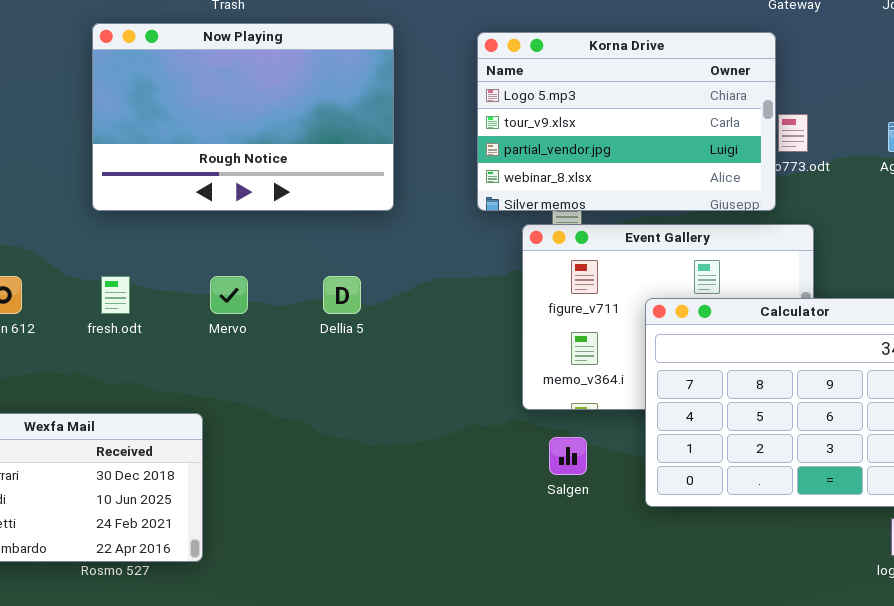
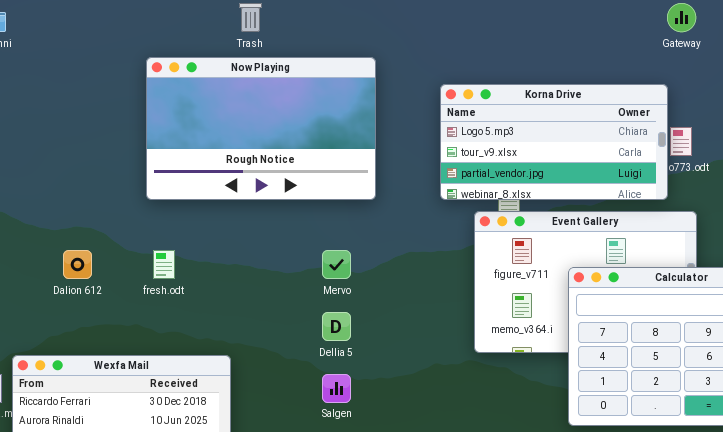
Korna Drive: [477,32,776,211] -> [440,84,668,200], resized
Mervo: [210,276,248,314] -> [322,250,351,279], moved
Dellia 5: [323,276,361,314] -> [322,312,351,341], moved
Salgen: [549,437,587,475] -> [322,374,351,403], moved

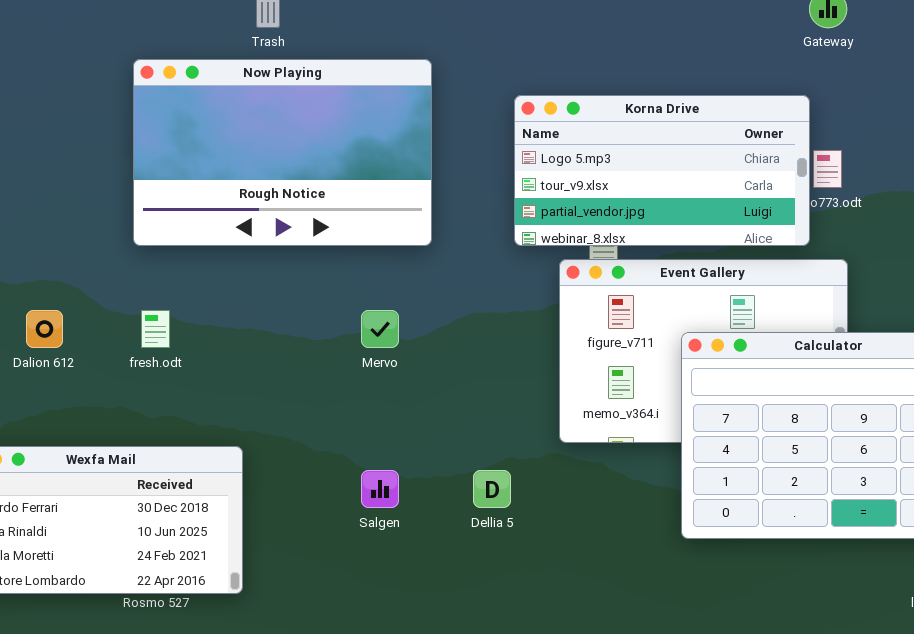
Dellia 5: [322,312,351,341] -> [473,470,511,508], moved

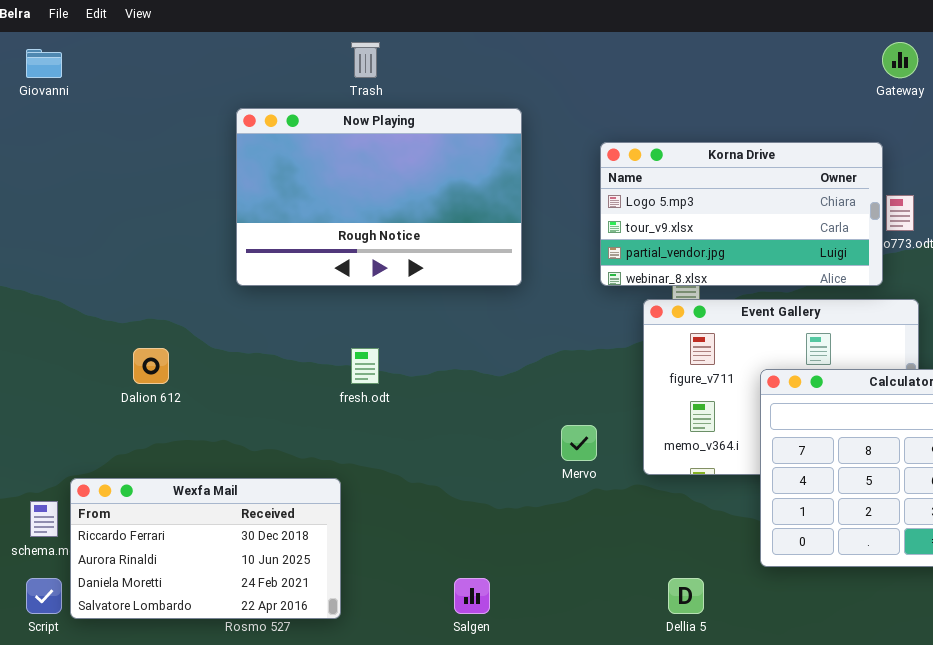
fresh.odt: [141,310,170,348] -> [351,348,379,384], moved
Mervo: [361,310,399,348] -> [561,425,597,461], moved
Salgen: [361,470,399,508] -> [454,578,490,614], moved
Dellia 5: [473,470,511,508] -> [668,578,704,614], moved

